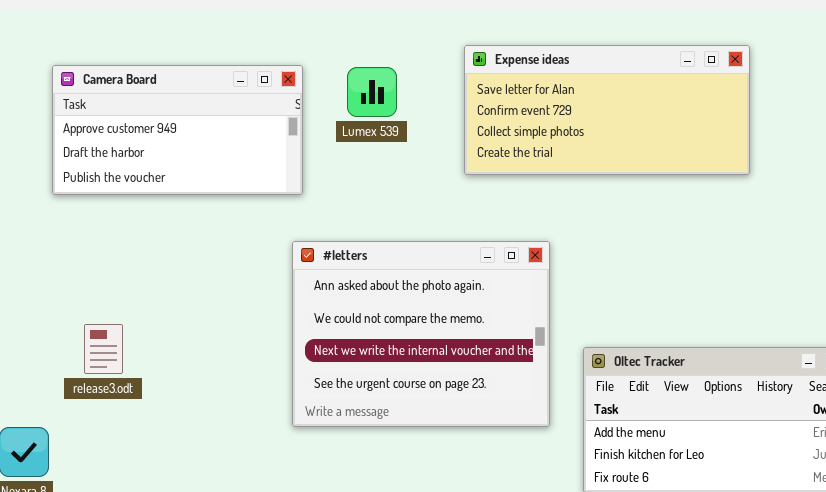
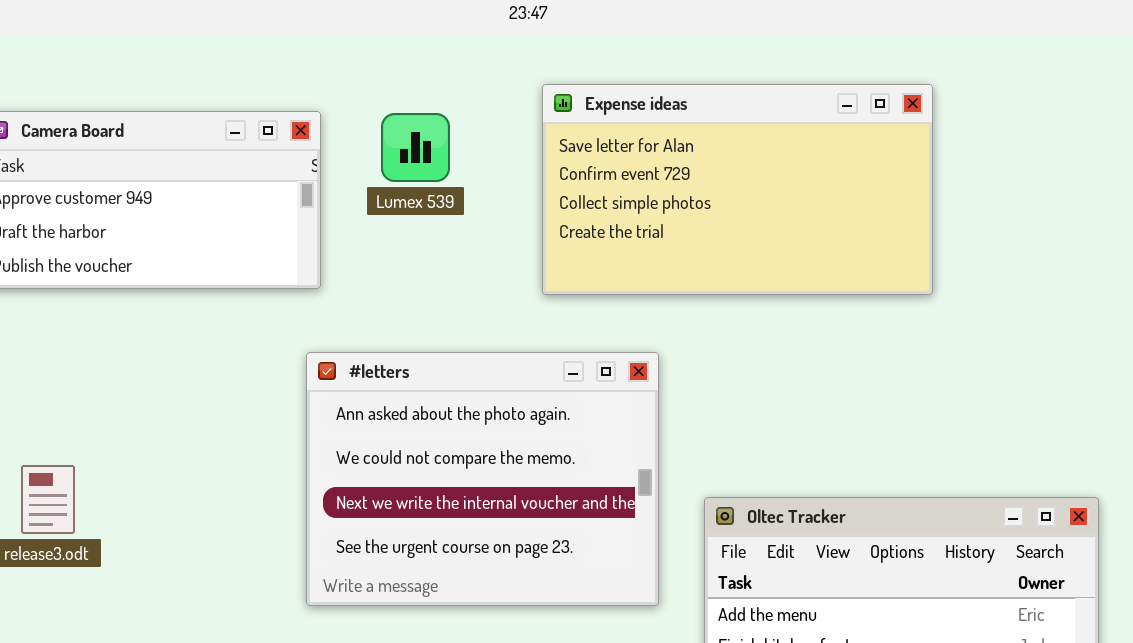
Expense ideas: [464,45,750,175] -> [542,84,933,295], resized

